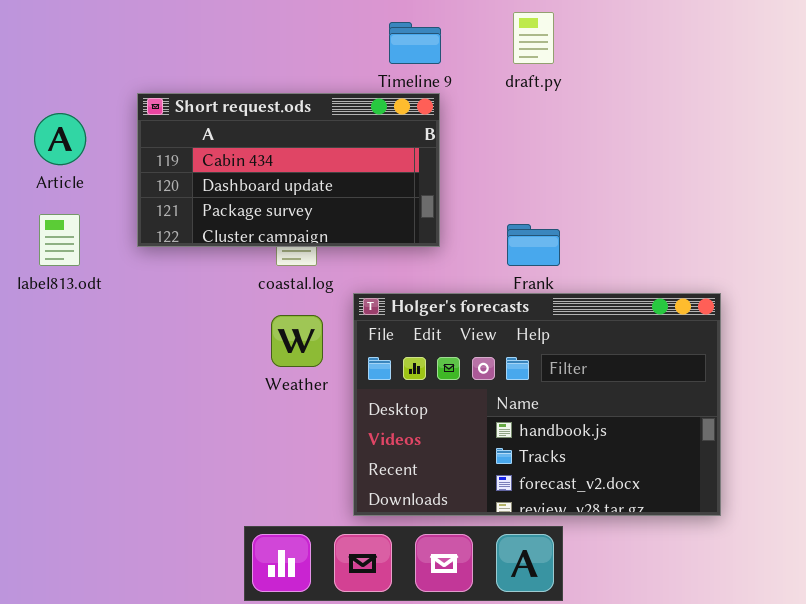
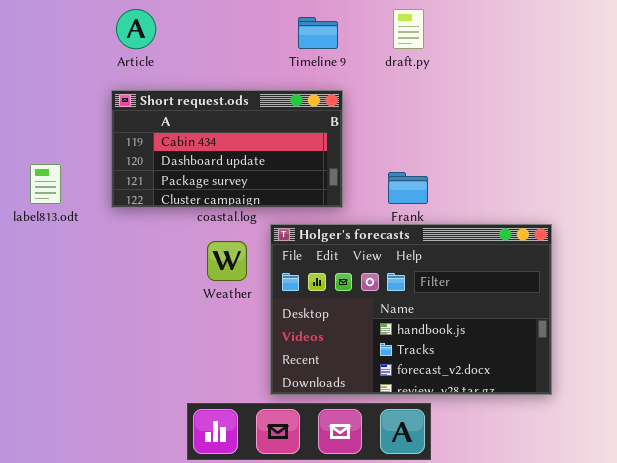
Short request.ods: [137,93,440,247] -> [111,90,343,208], moved
Article: [34,113,86,165] -> [116,9,156,49], moved

